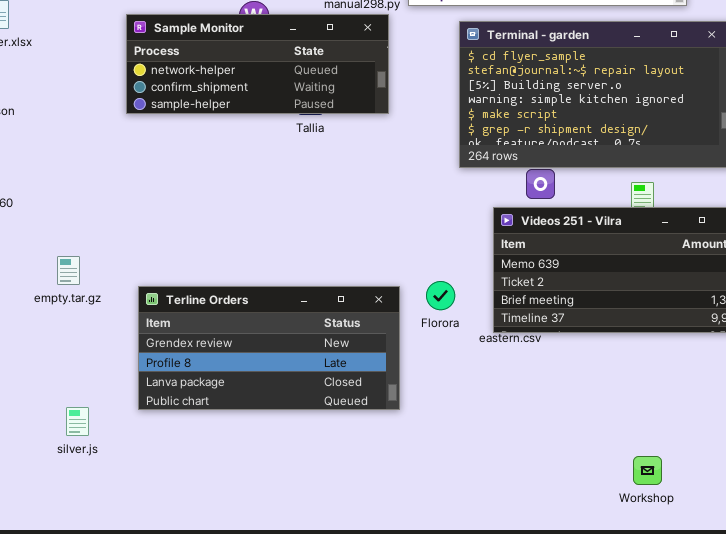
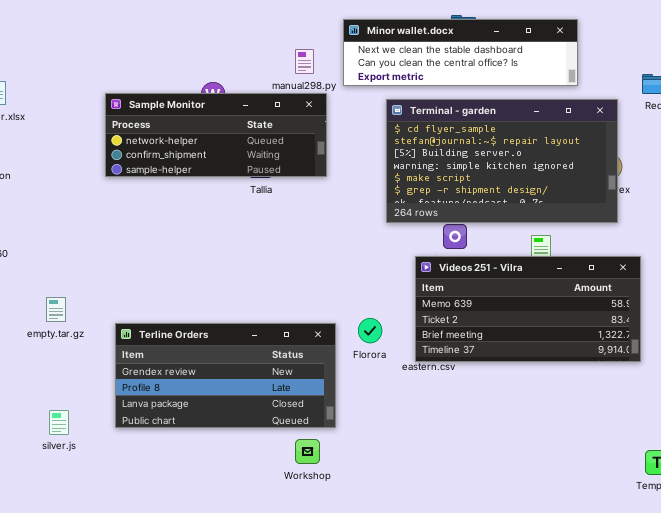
silver.js: [66,407,89,436] -> [49,410,69,435], moved
Workshop: [633,456,662,485] -> [295,439,320,464], moved

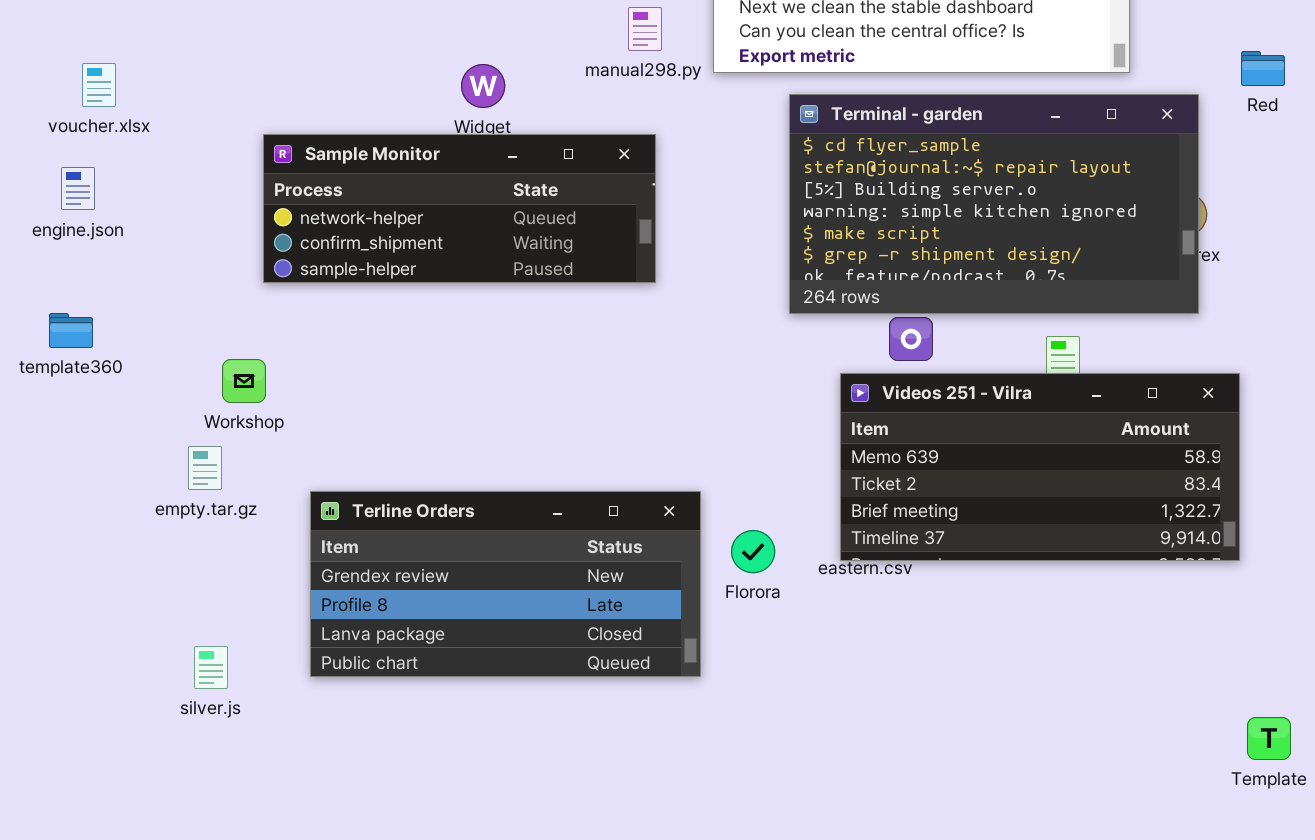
Sample Monitor: [105,93,327,177] -> [263,134,656,283], moved
Florora: [358,318,382,343] -> [731,530,775,573], moved
Workshop: [295,439,320,464] -> [222,359,266,403], moved

